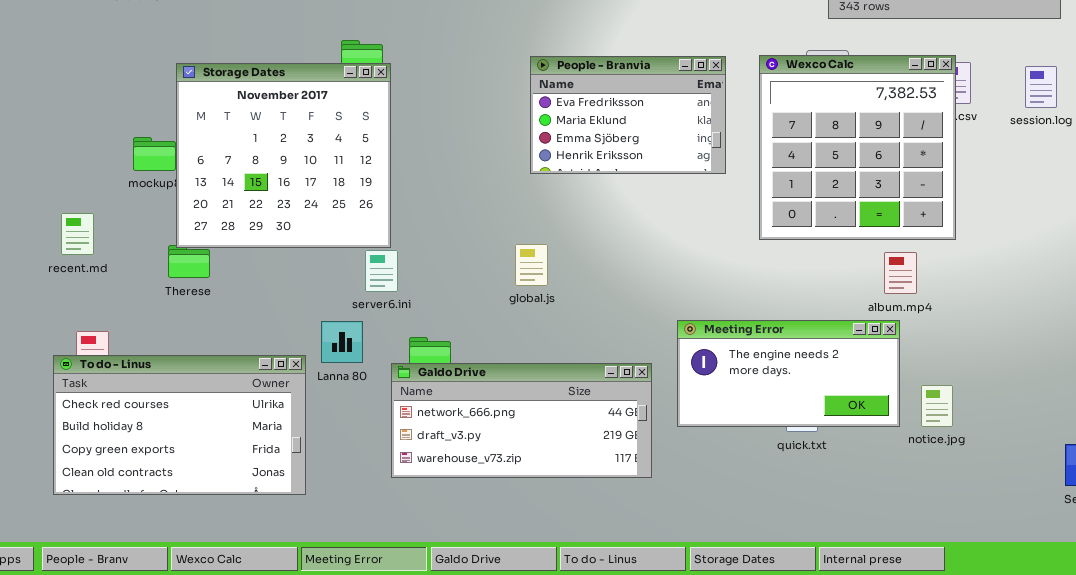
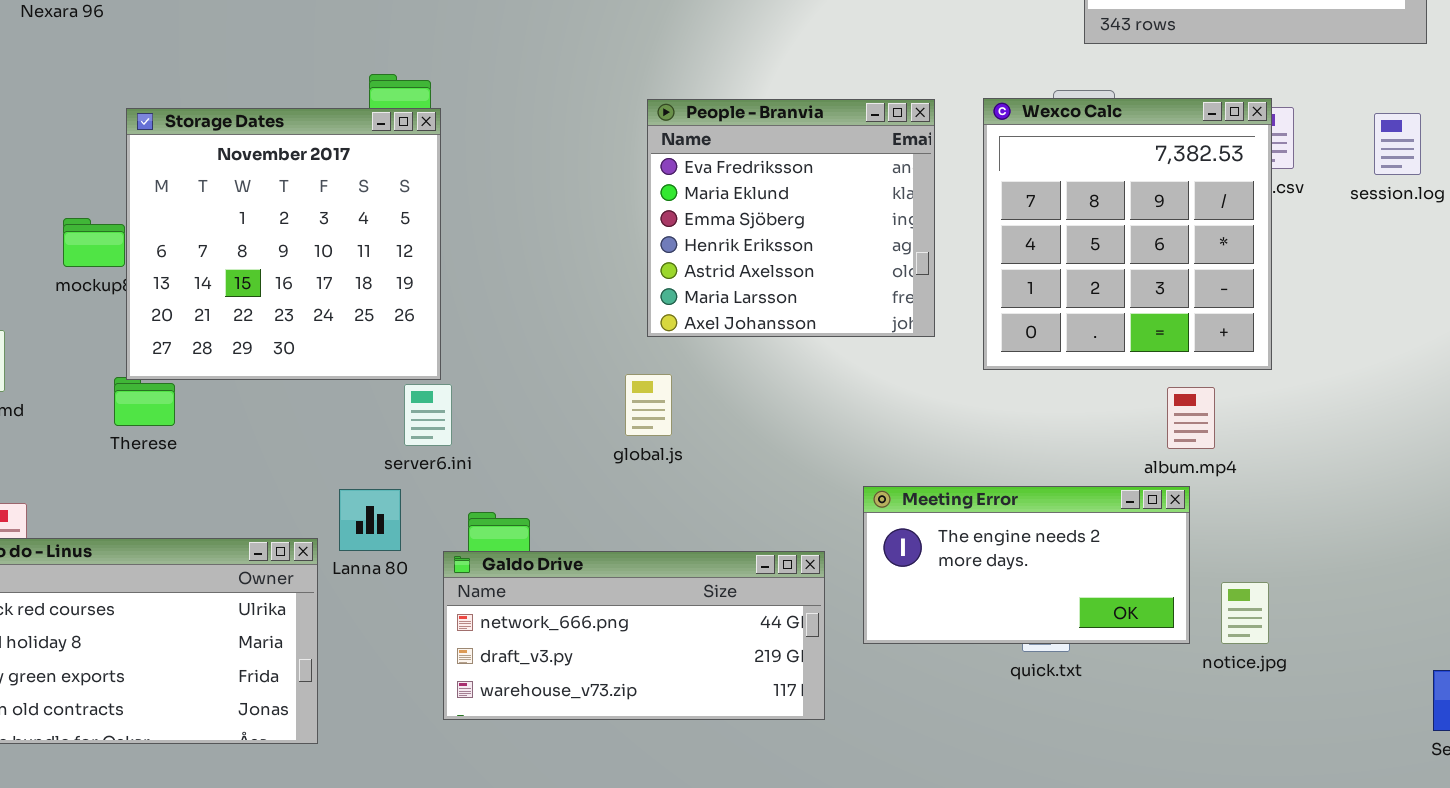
People - Branvia: [530,56,726,174] -> [647,99,935,337], resized

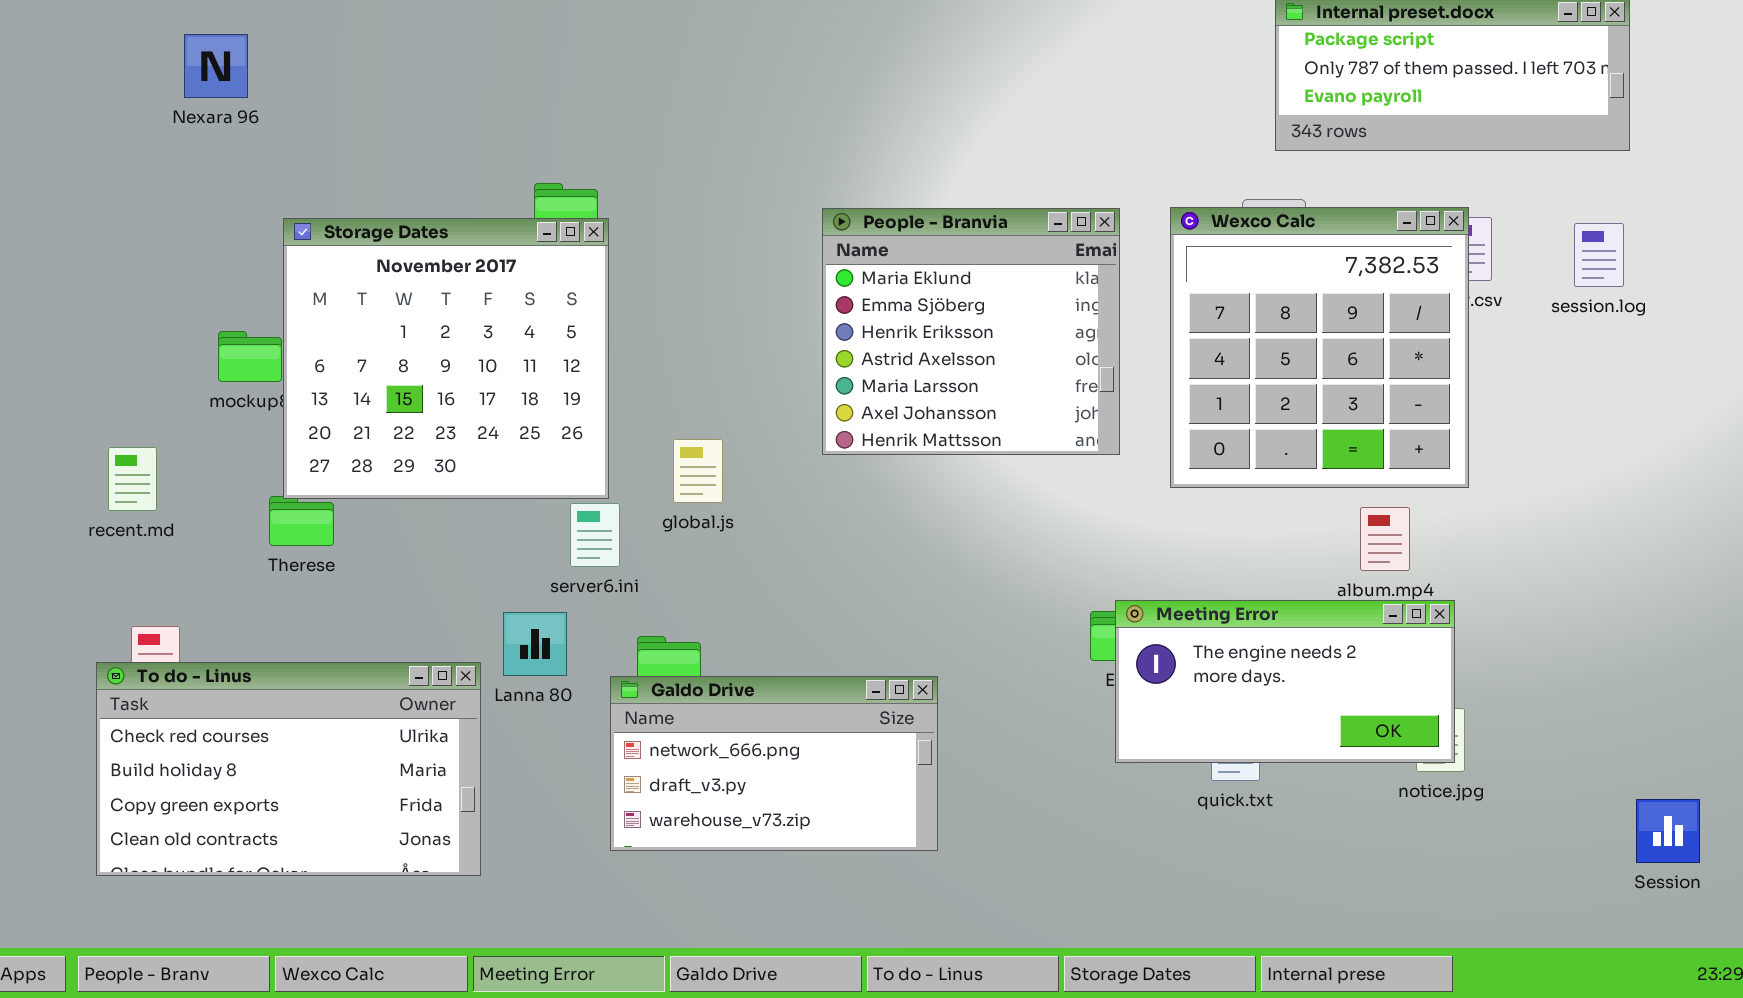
People - Branvia: [647,99,935,337] -> [822,208,1120,455], scrolled down 1 row
global.js: [625,374,672,436] -> [673,439,723,503], moved
Meeting Error: [863,486,1190,644] -> [1115,600,1455,763], moved
Galdo Drive: [443,551,825,720] -> [610,676,938,851], resized

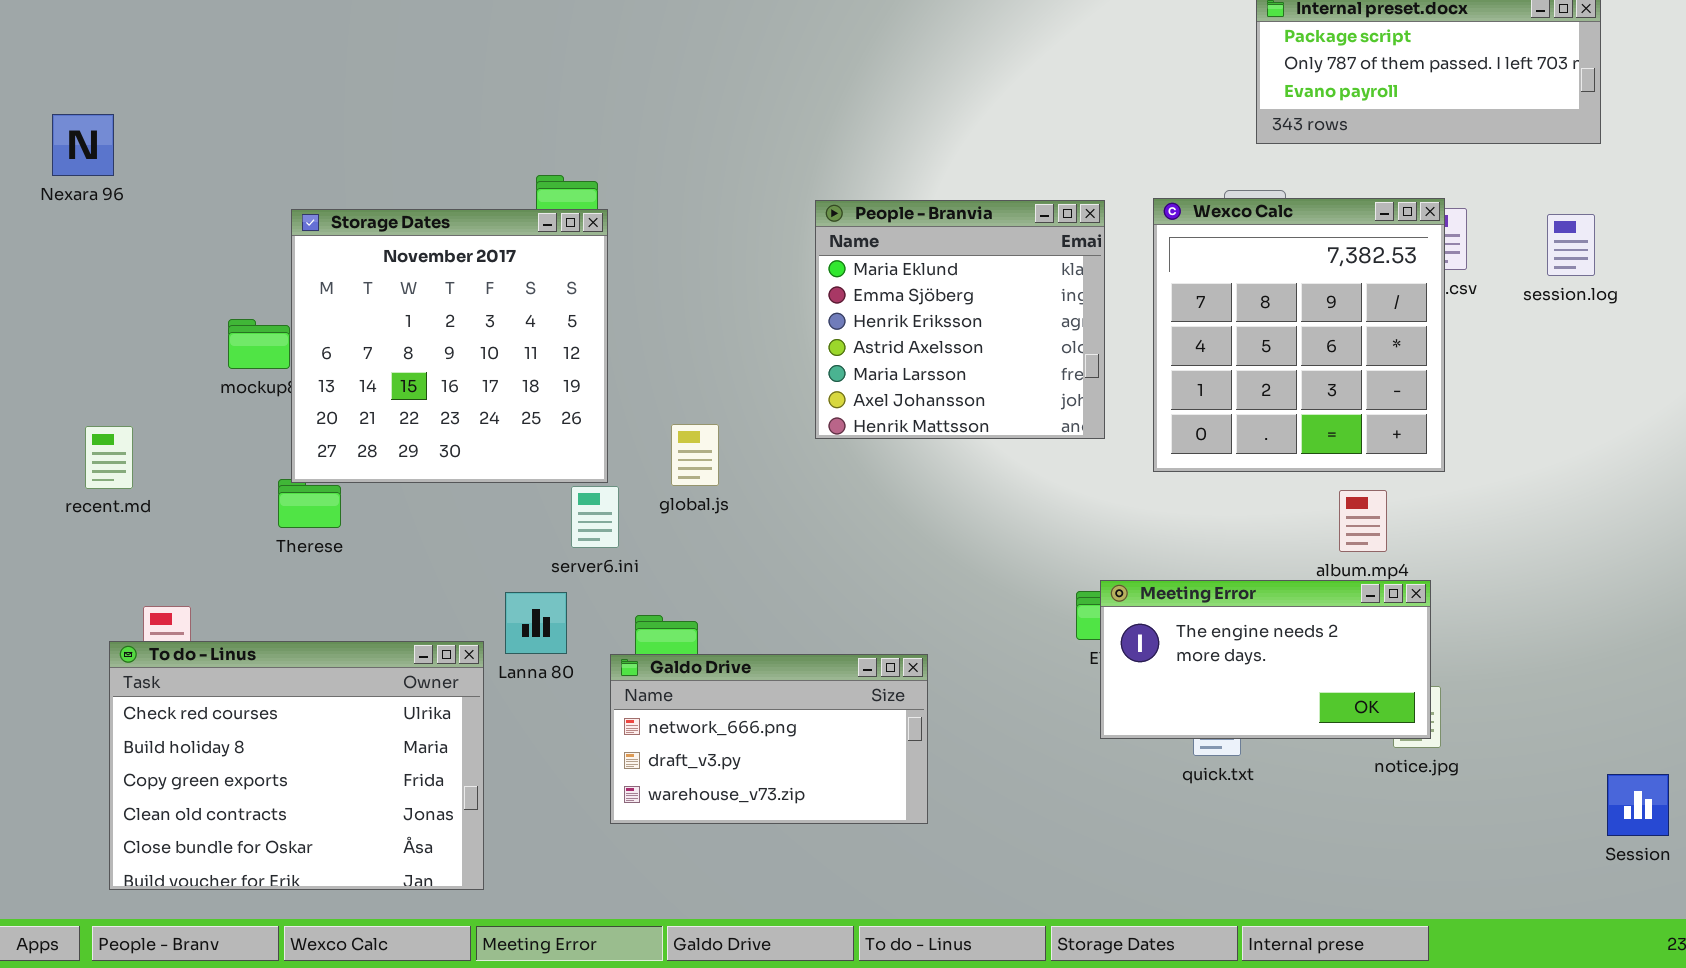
Nexara 96: [184,34,248,98] -> [52,114,114,176], moved
recent.md: [108,447,157,511] -> [85,426,133,489], moved
To do - Linus: [96,662,481,876] -> [109,641,484,890], resized

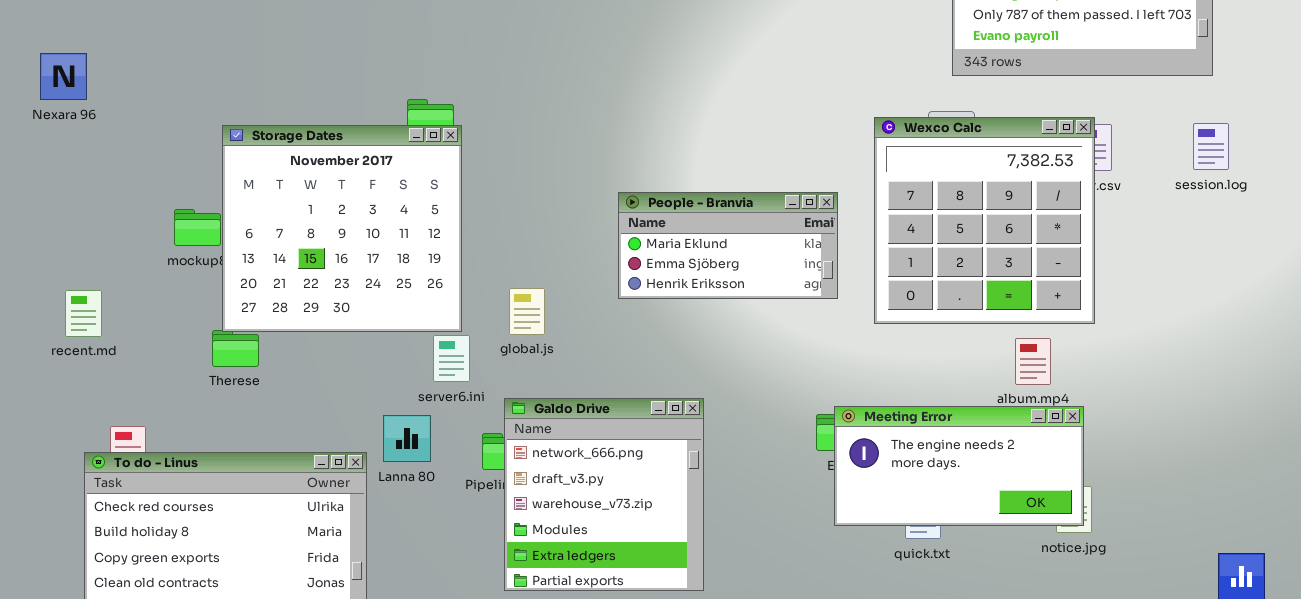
People - Branvia: [815,200,1105,439] -> [618,192,838,299], resized
session.log: [1547,214,1595,276] -> [1193,123,1229,170], moved
Galdo Drive: [610,654,928,824] -> [504,398,704,591], resized

